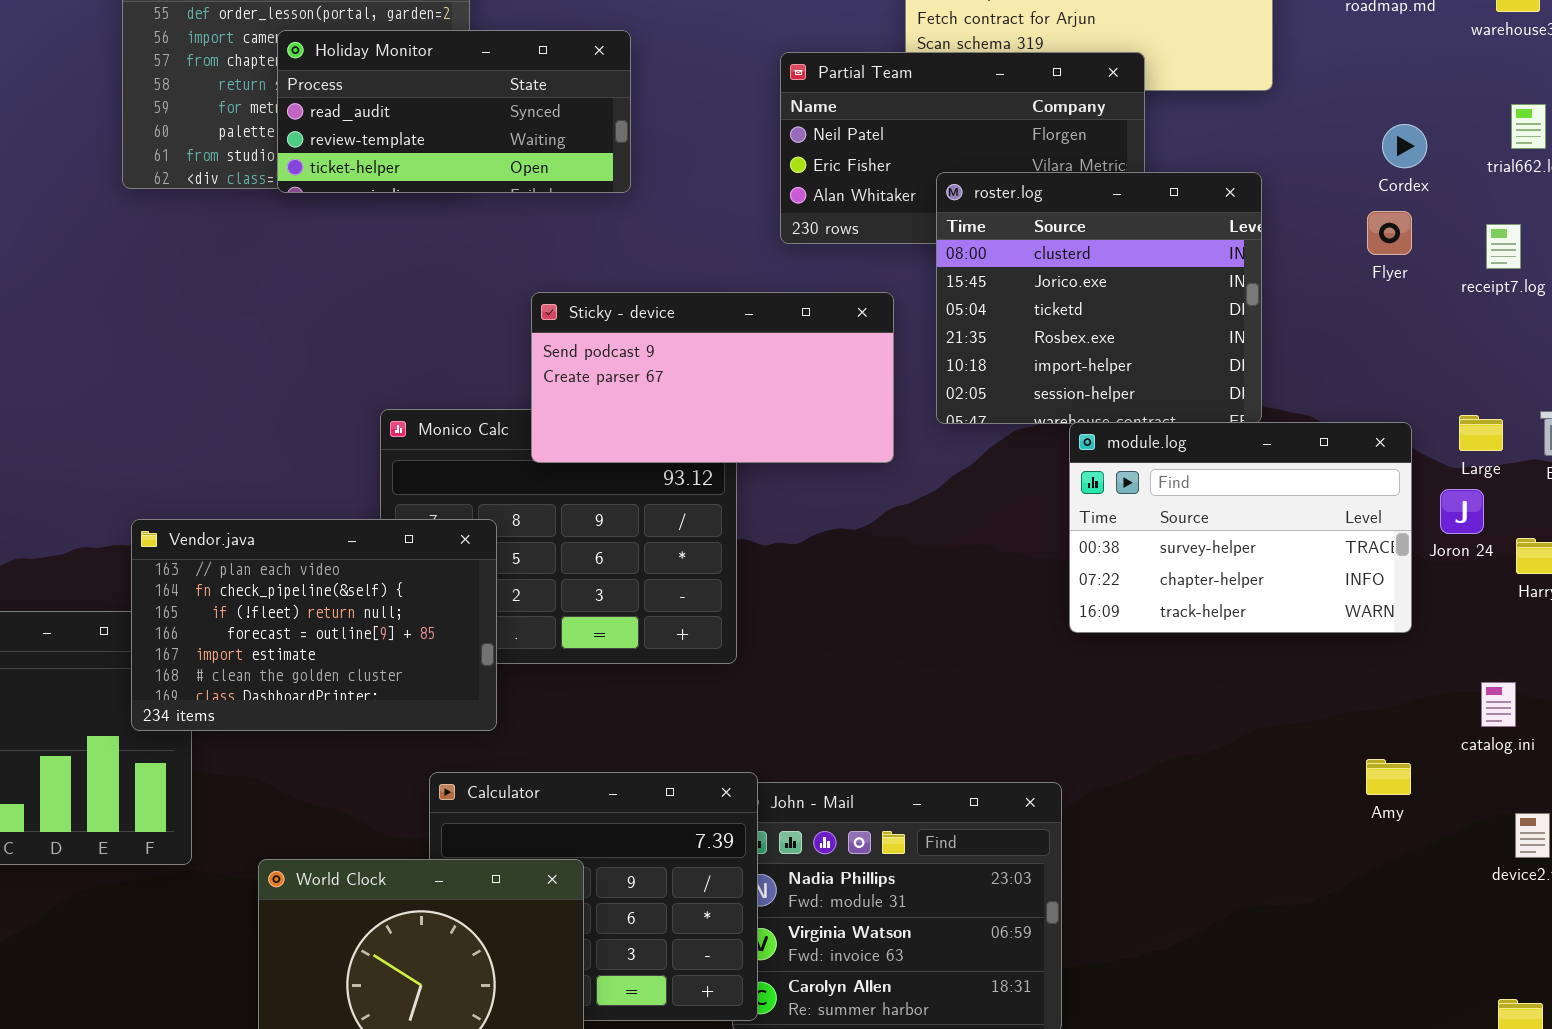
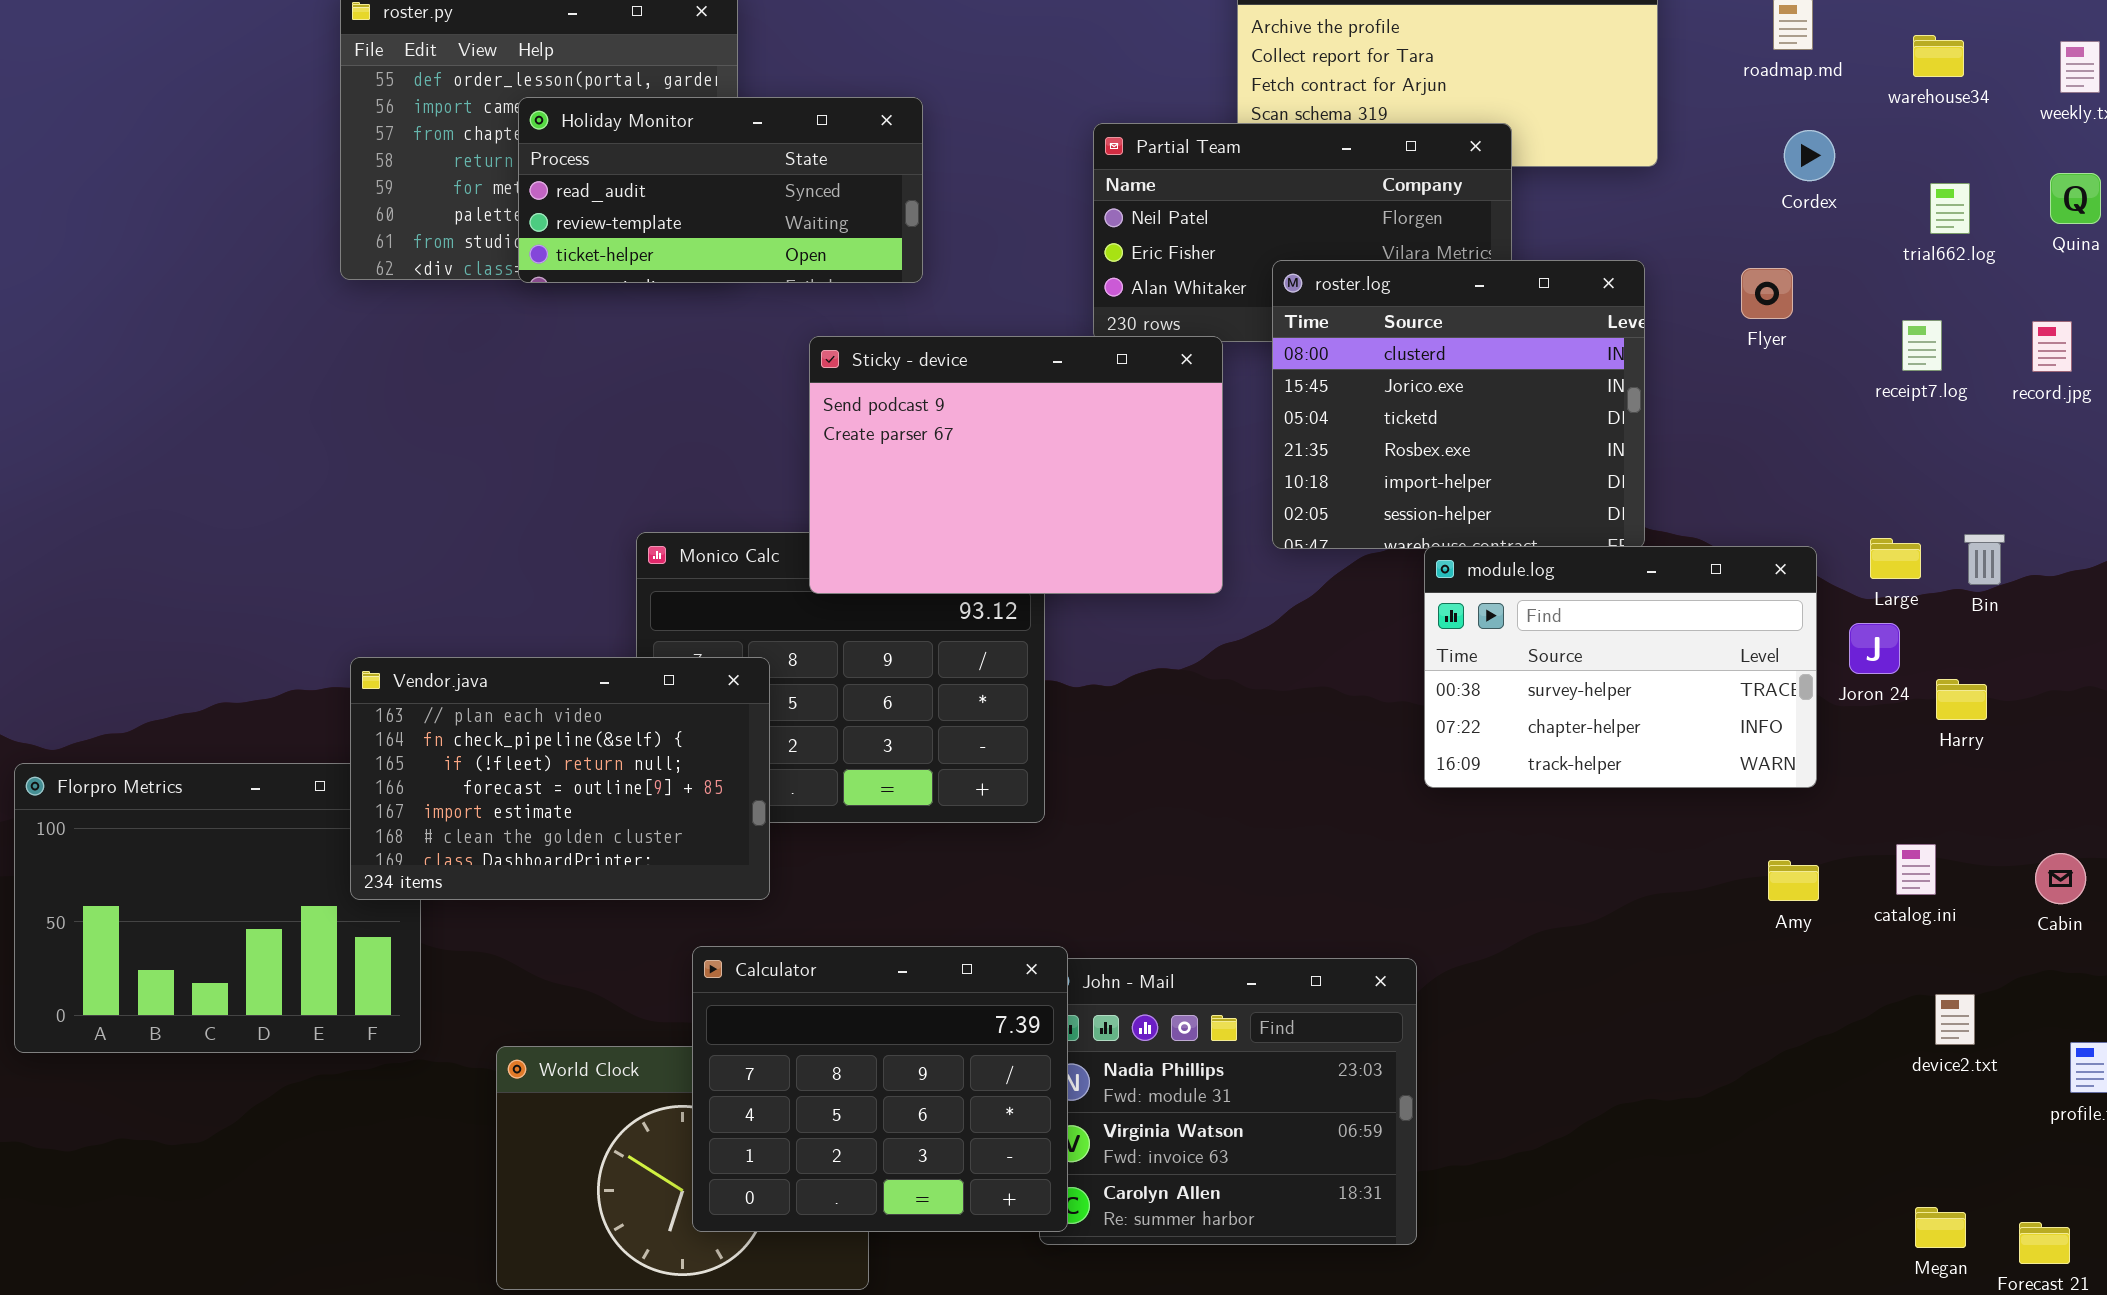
Cordex: [1382,124,1427,168] -> [1784,130,1835,181], moved
Flyer: [1367,211,1412,255] -> [1741,268,1793,319], moved
Sticky - device: [531,292,894,463] -> [809,336,1223,594], resized
Amy: [1366,759,1411,795] -> [1768,860,1819,901], moved
Calculator: [429,772,758,1021] -> [692,946,1068,1232], raised

